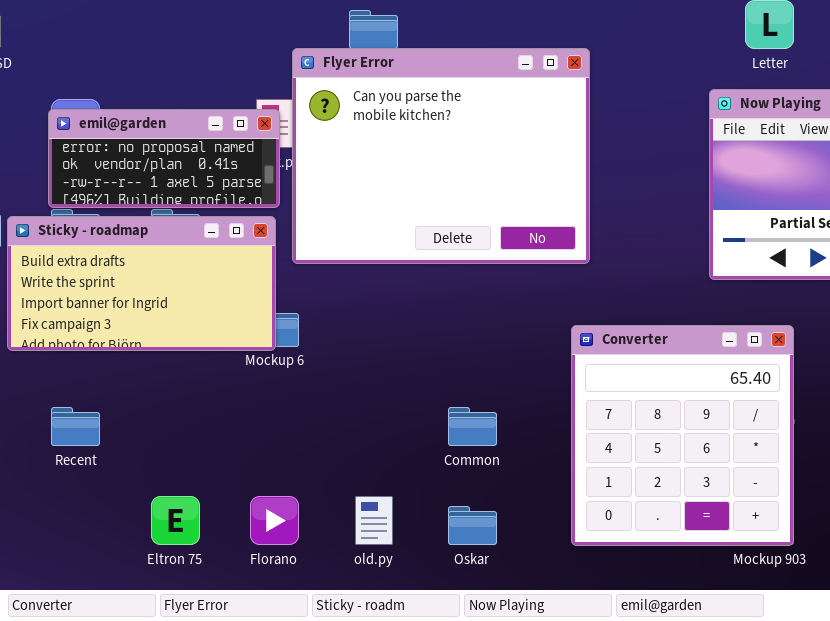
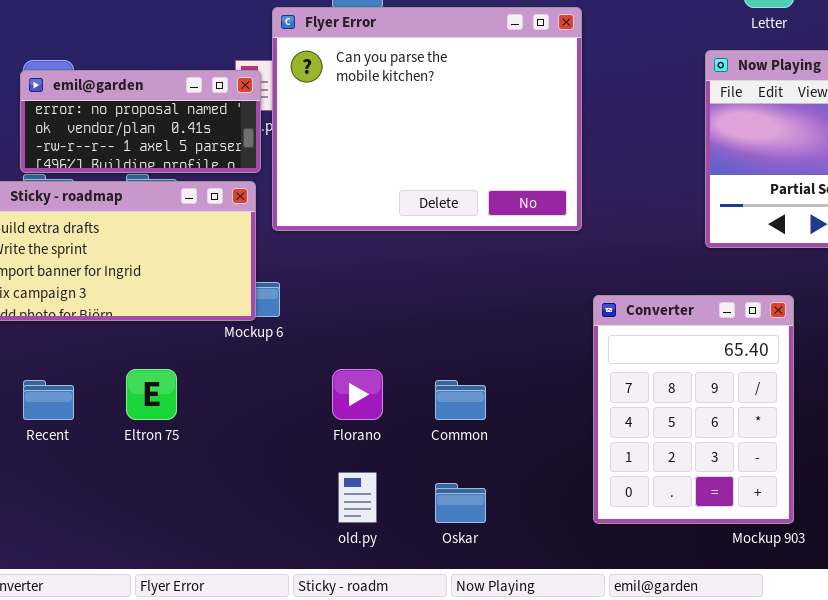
Converter: [571,325,794,546] -> [593,295,794,524], resized
Eltron 75: [151,496,200,545] -> [126,369,177,420], moved
Florano: [250,496,299,545] -> [332,369,383,420], moved

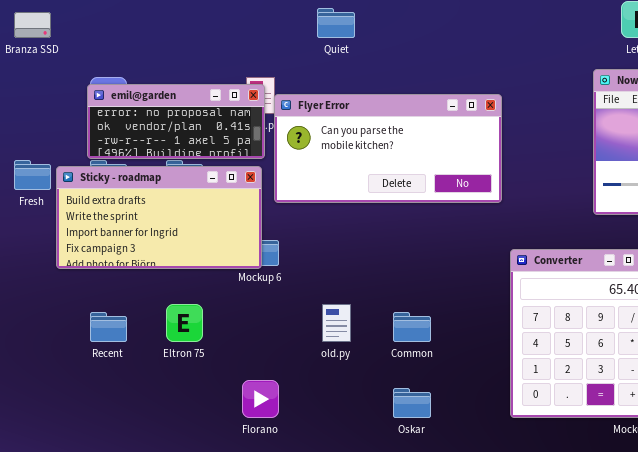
Flyer Error: [272,7,582,231] -> [274,94,502,203], resized
Florano: [332,369,383,420] -> [242,380,279,418], moved
old.py: [338,472,377,523] -> [322,304,351,342], moved

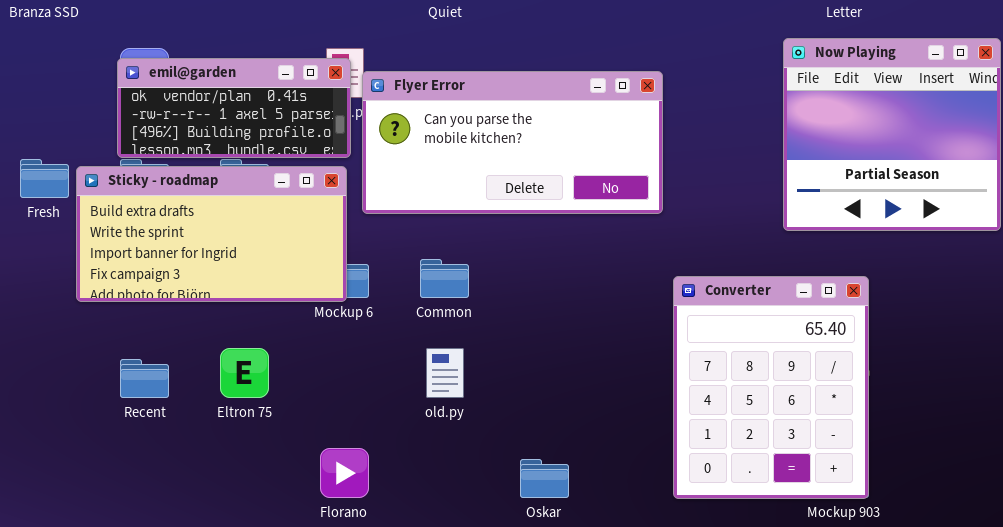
emil@garden: [87,84,265,159] -> [117,58,351,158], scrolled down 1 row
Common: [393,312,431,342] -> [420,259,469,298], moved

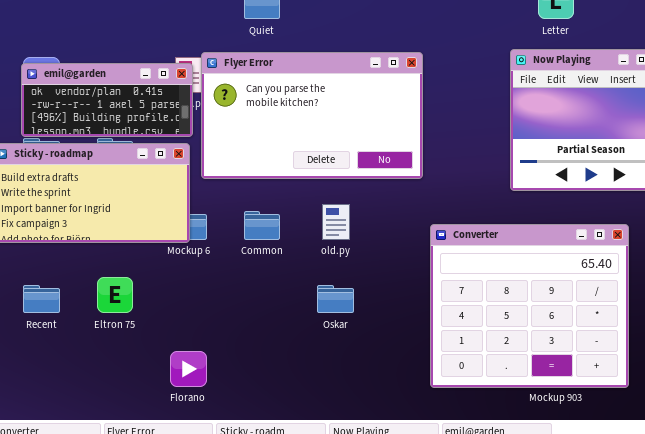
Flyer Error: [362,71,663,214] -> [201,52,423,179], resized
Converter: [673,276,869,499] -> [430,224,629,388], resized
old.py: [426,348,464,398] -> [322,204,350,240], moved
Oskar: [520,459,569,498] -> [317,285,354,313], moved

